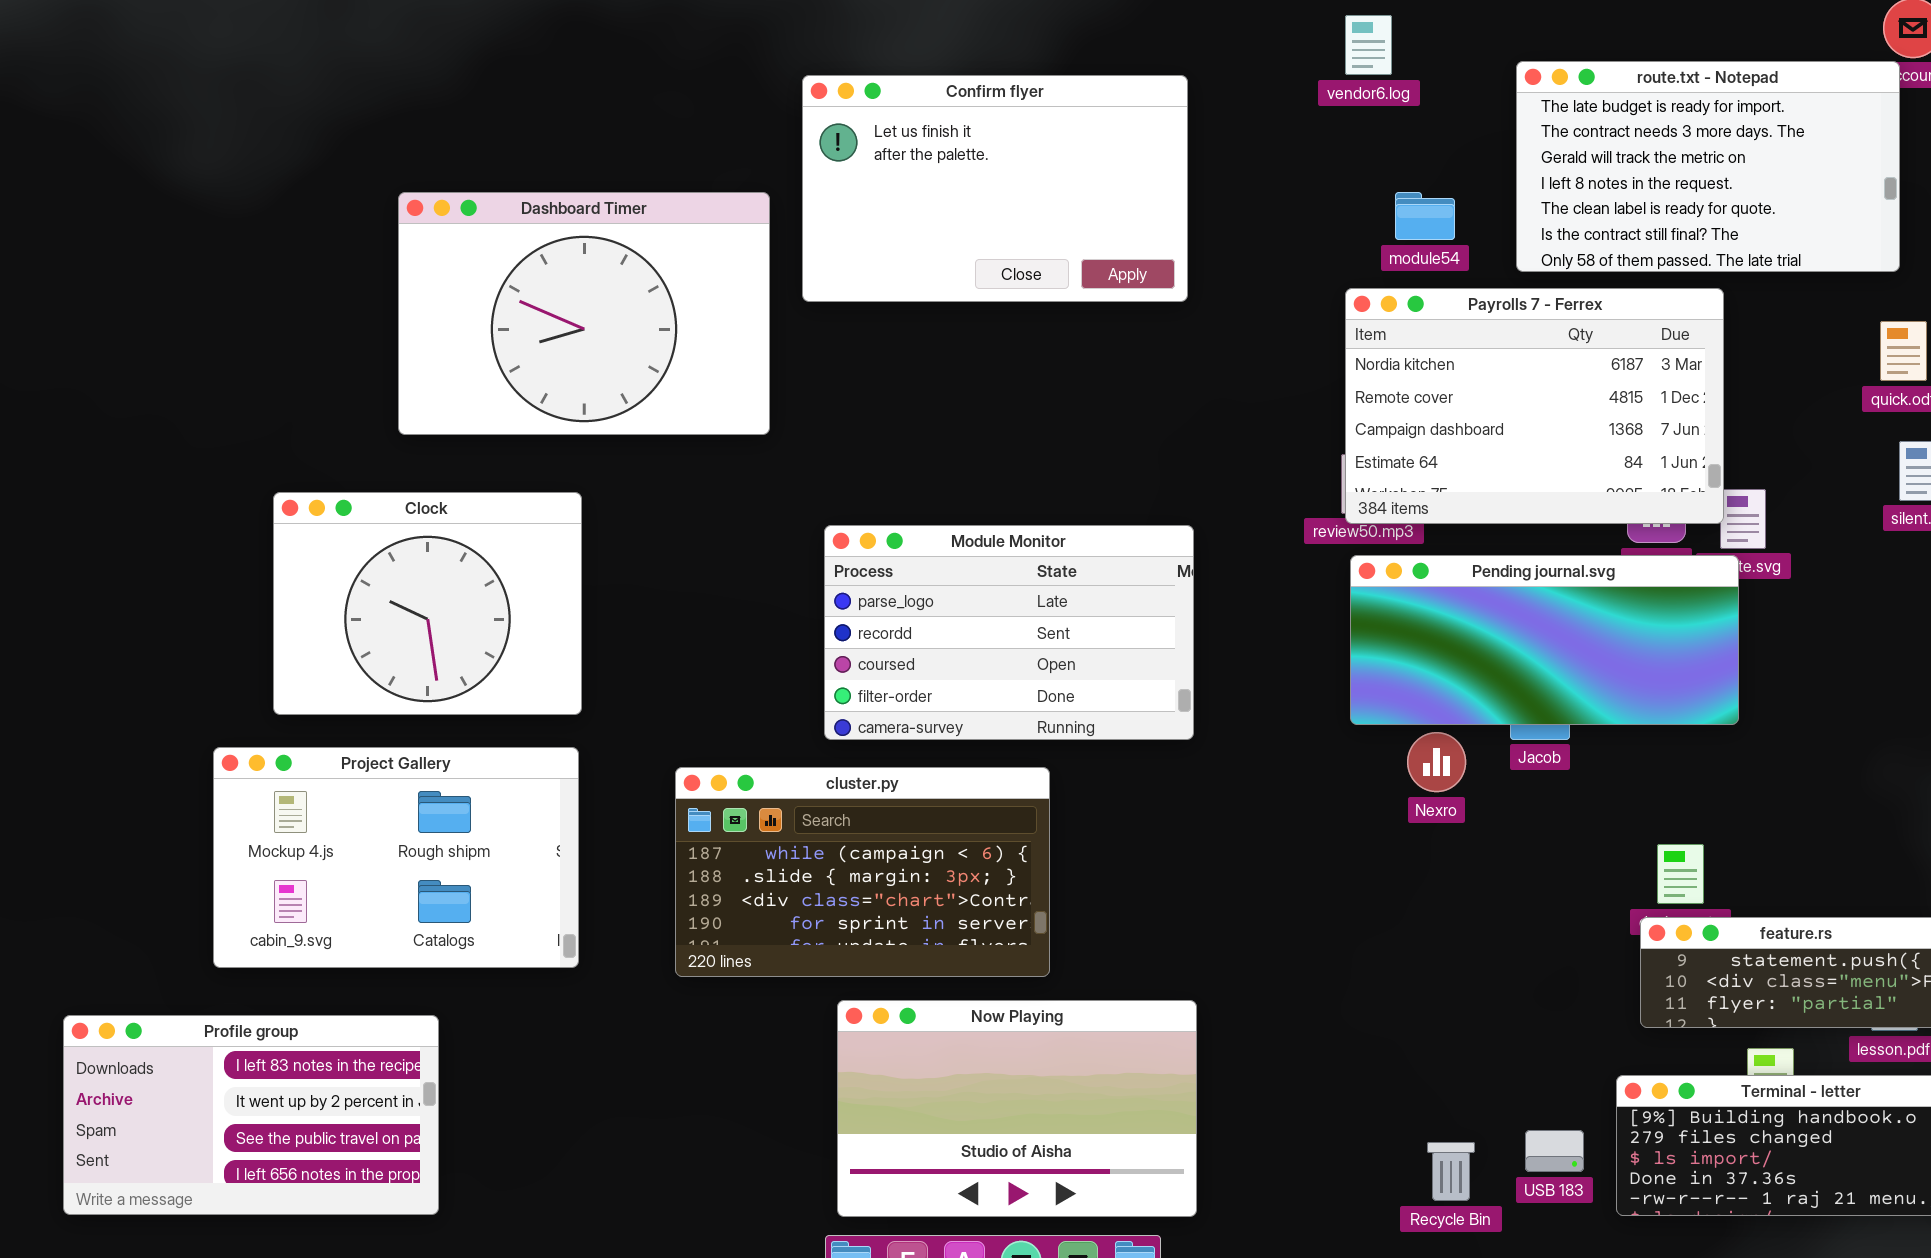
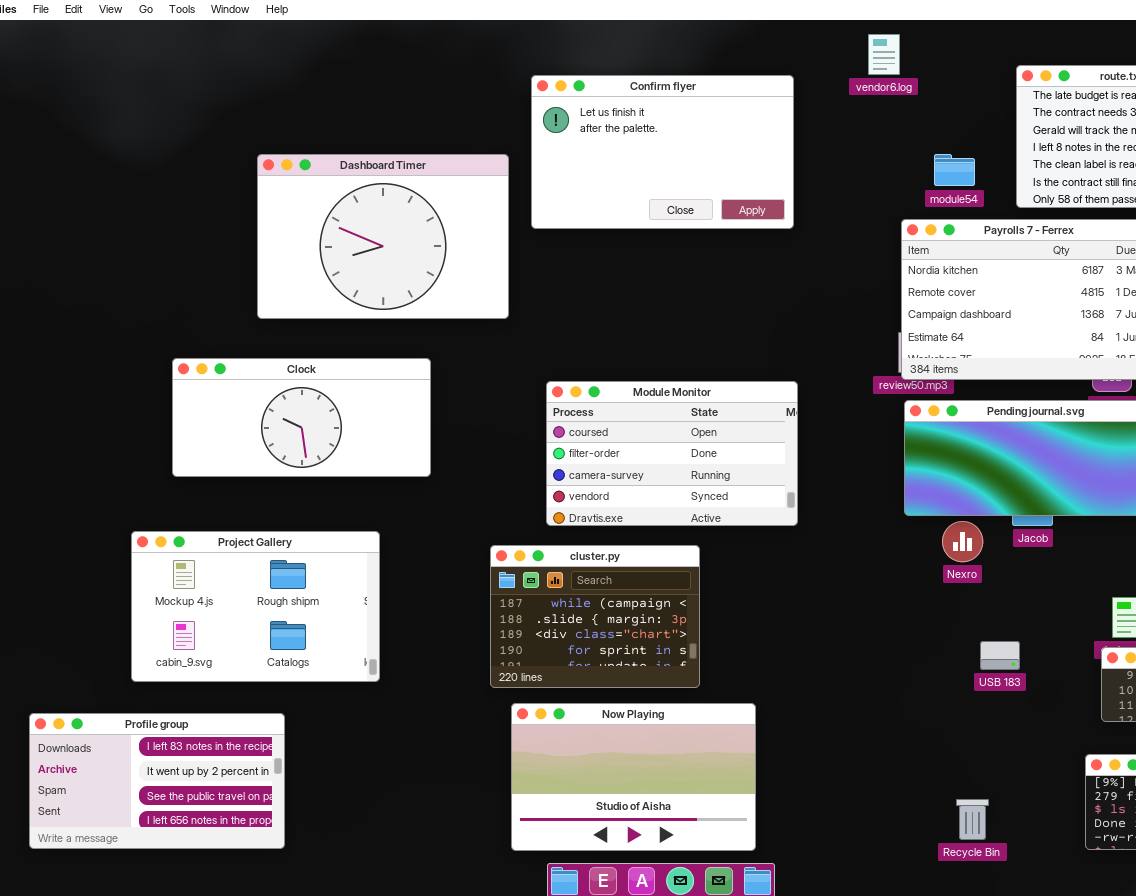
vendor6.log: [1345,15,1392,75] -> [868,34,900,75], moved
Clock: [273,492,582,715] -> [172,358,431,477], resized
Module Monitor: [824,525,1194,740] -> [546,381,798,526], scrolled down 2 rows
cluster.py: [675,767,1050,977] -> [490,545,700,688], resized
Now Playing: [837,1000,1197,1217] -> [511,703,756,851], moved
USB 183: [1525,1130,1584,1172] -> [980,641,1020,670], moved

